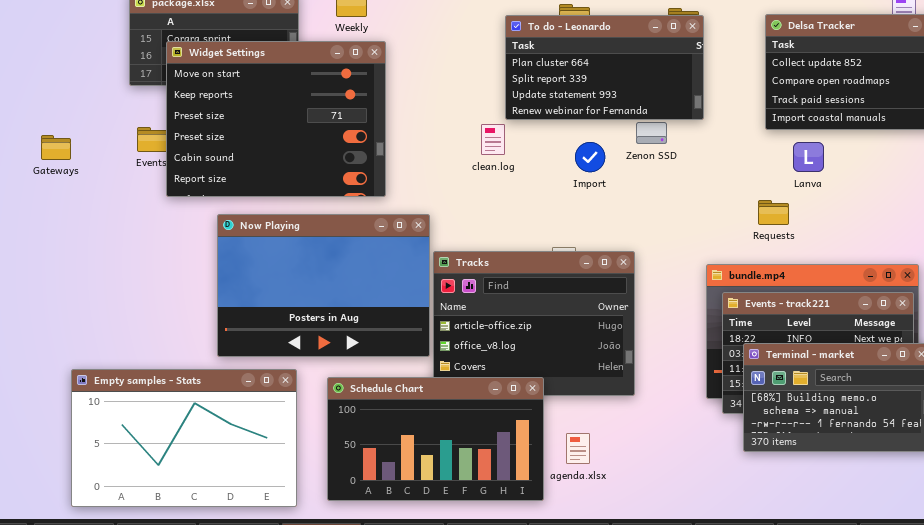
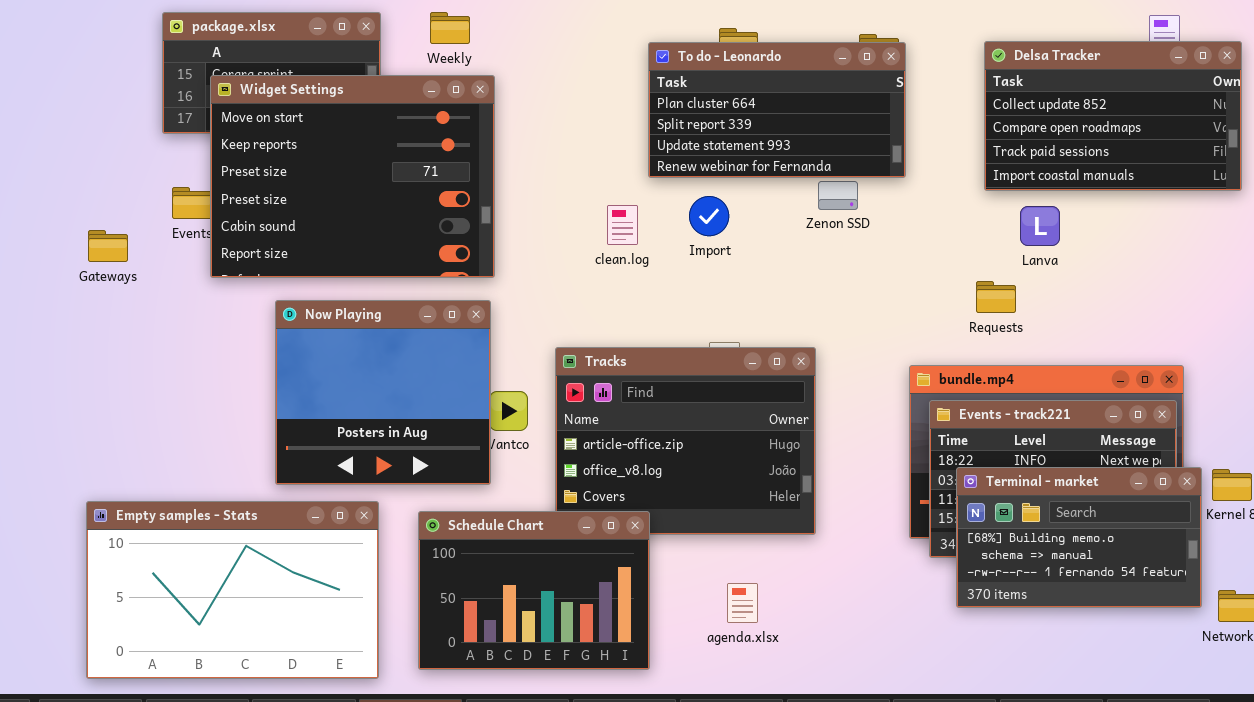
clean.log: [481,124,505,155] -> [607,205,638,245], moved
Gateways: [41,135,71,160] -> [88,230,128,262], moved
Import: [575,142,605,172] -> [689,196,729,236], moved
Now Playing: [217,214,430,357] -> [275,300,491,485], resized
Schedule Chart: [327,377,544,501] -> [418,511,650,670], resized

